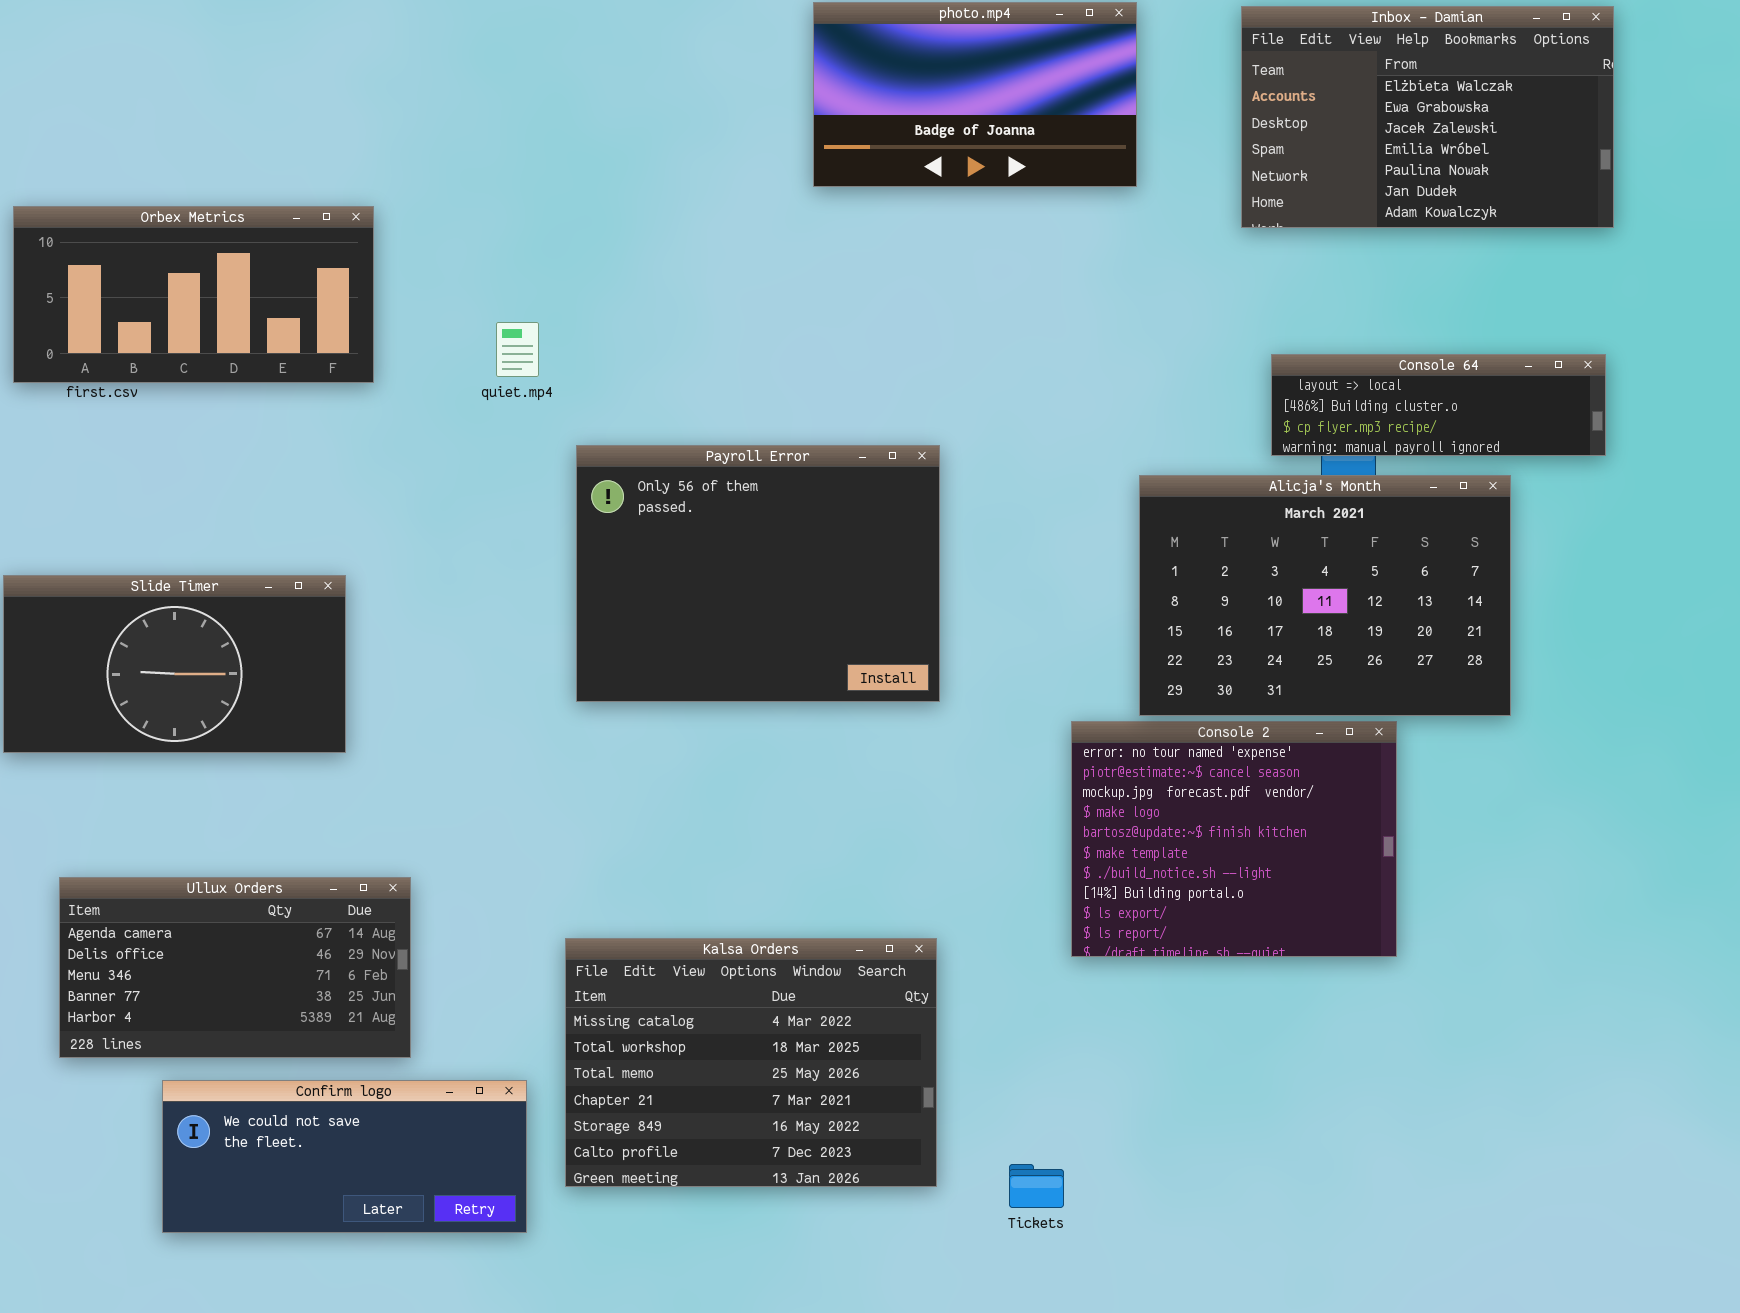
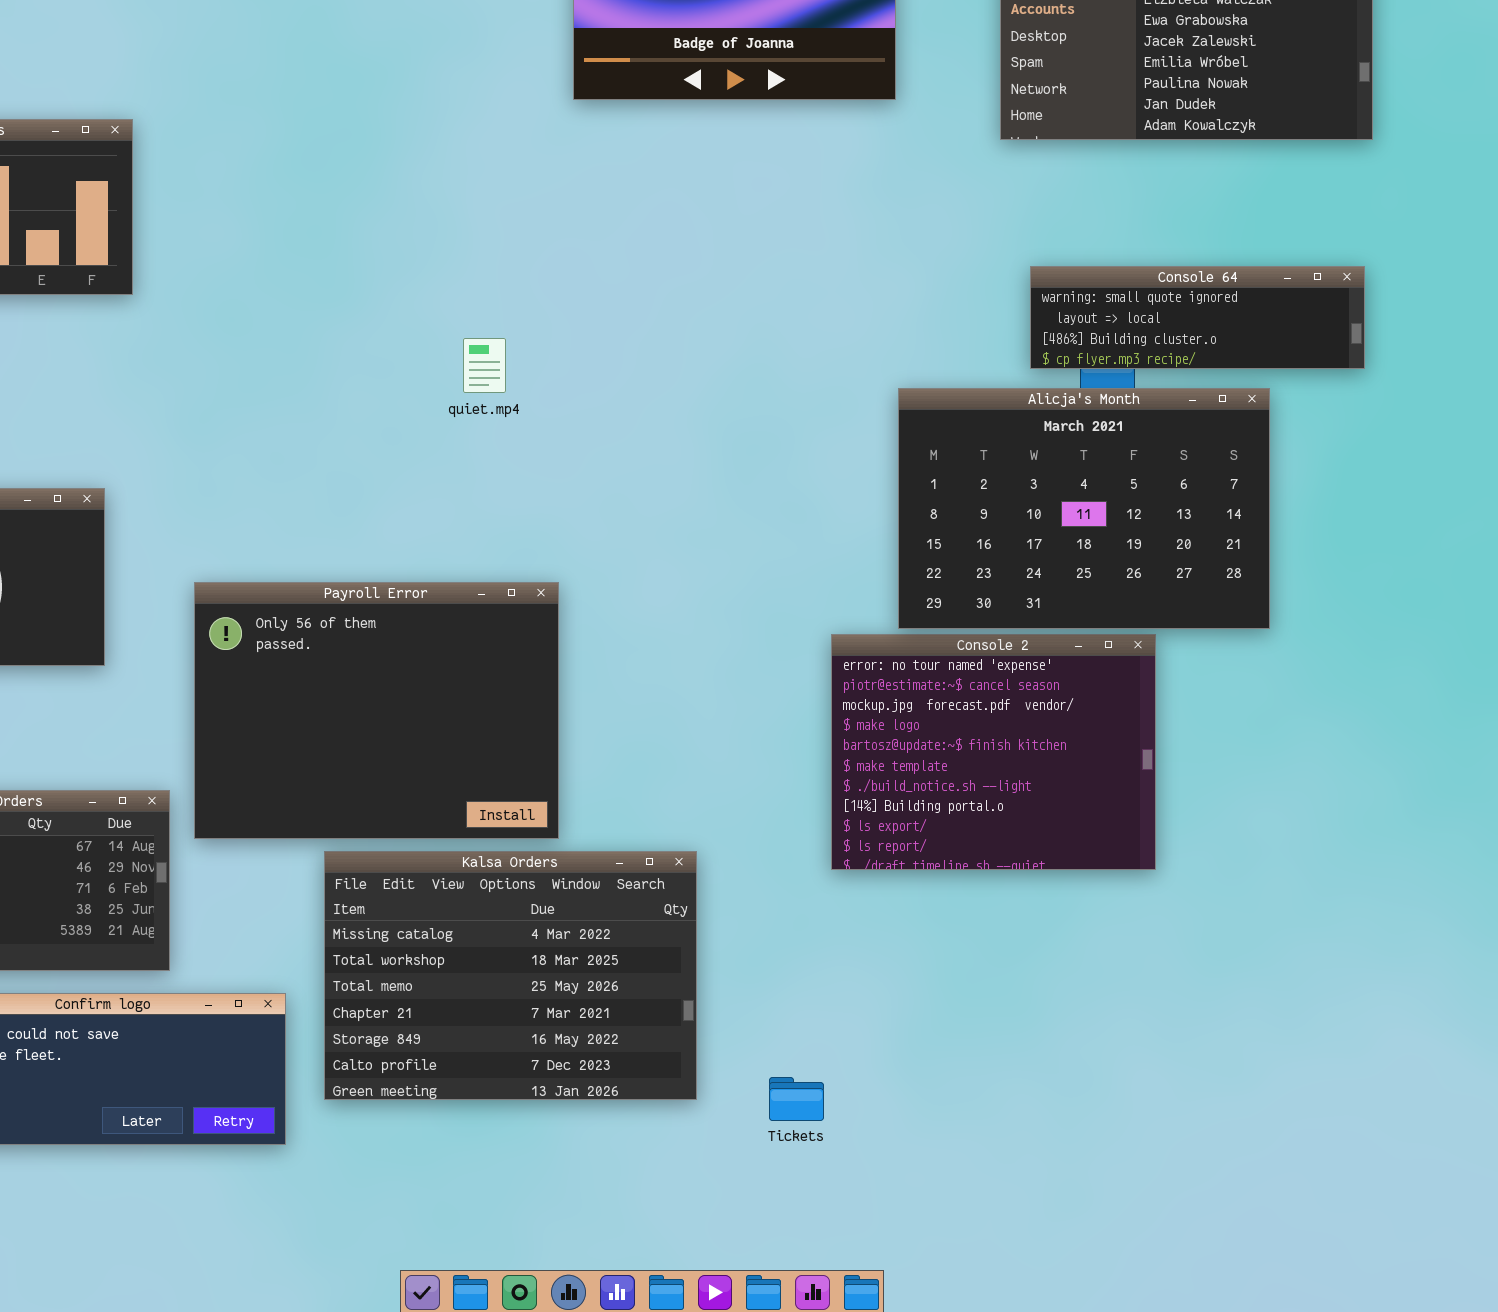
quiet.mp4: [496,322,539,377] -> [463,338,506,393], moved
Console 64: [1271,354,1606,456] -> [1030,266,1365,369], scrolled up 1 row
Payroll Error: [576,445,940,702] -> [194,582,559,839], moved

